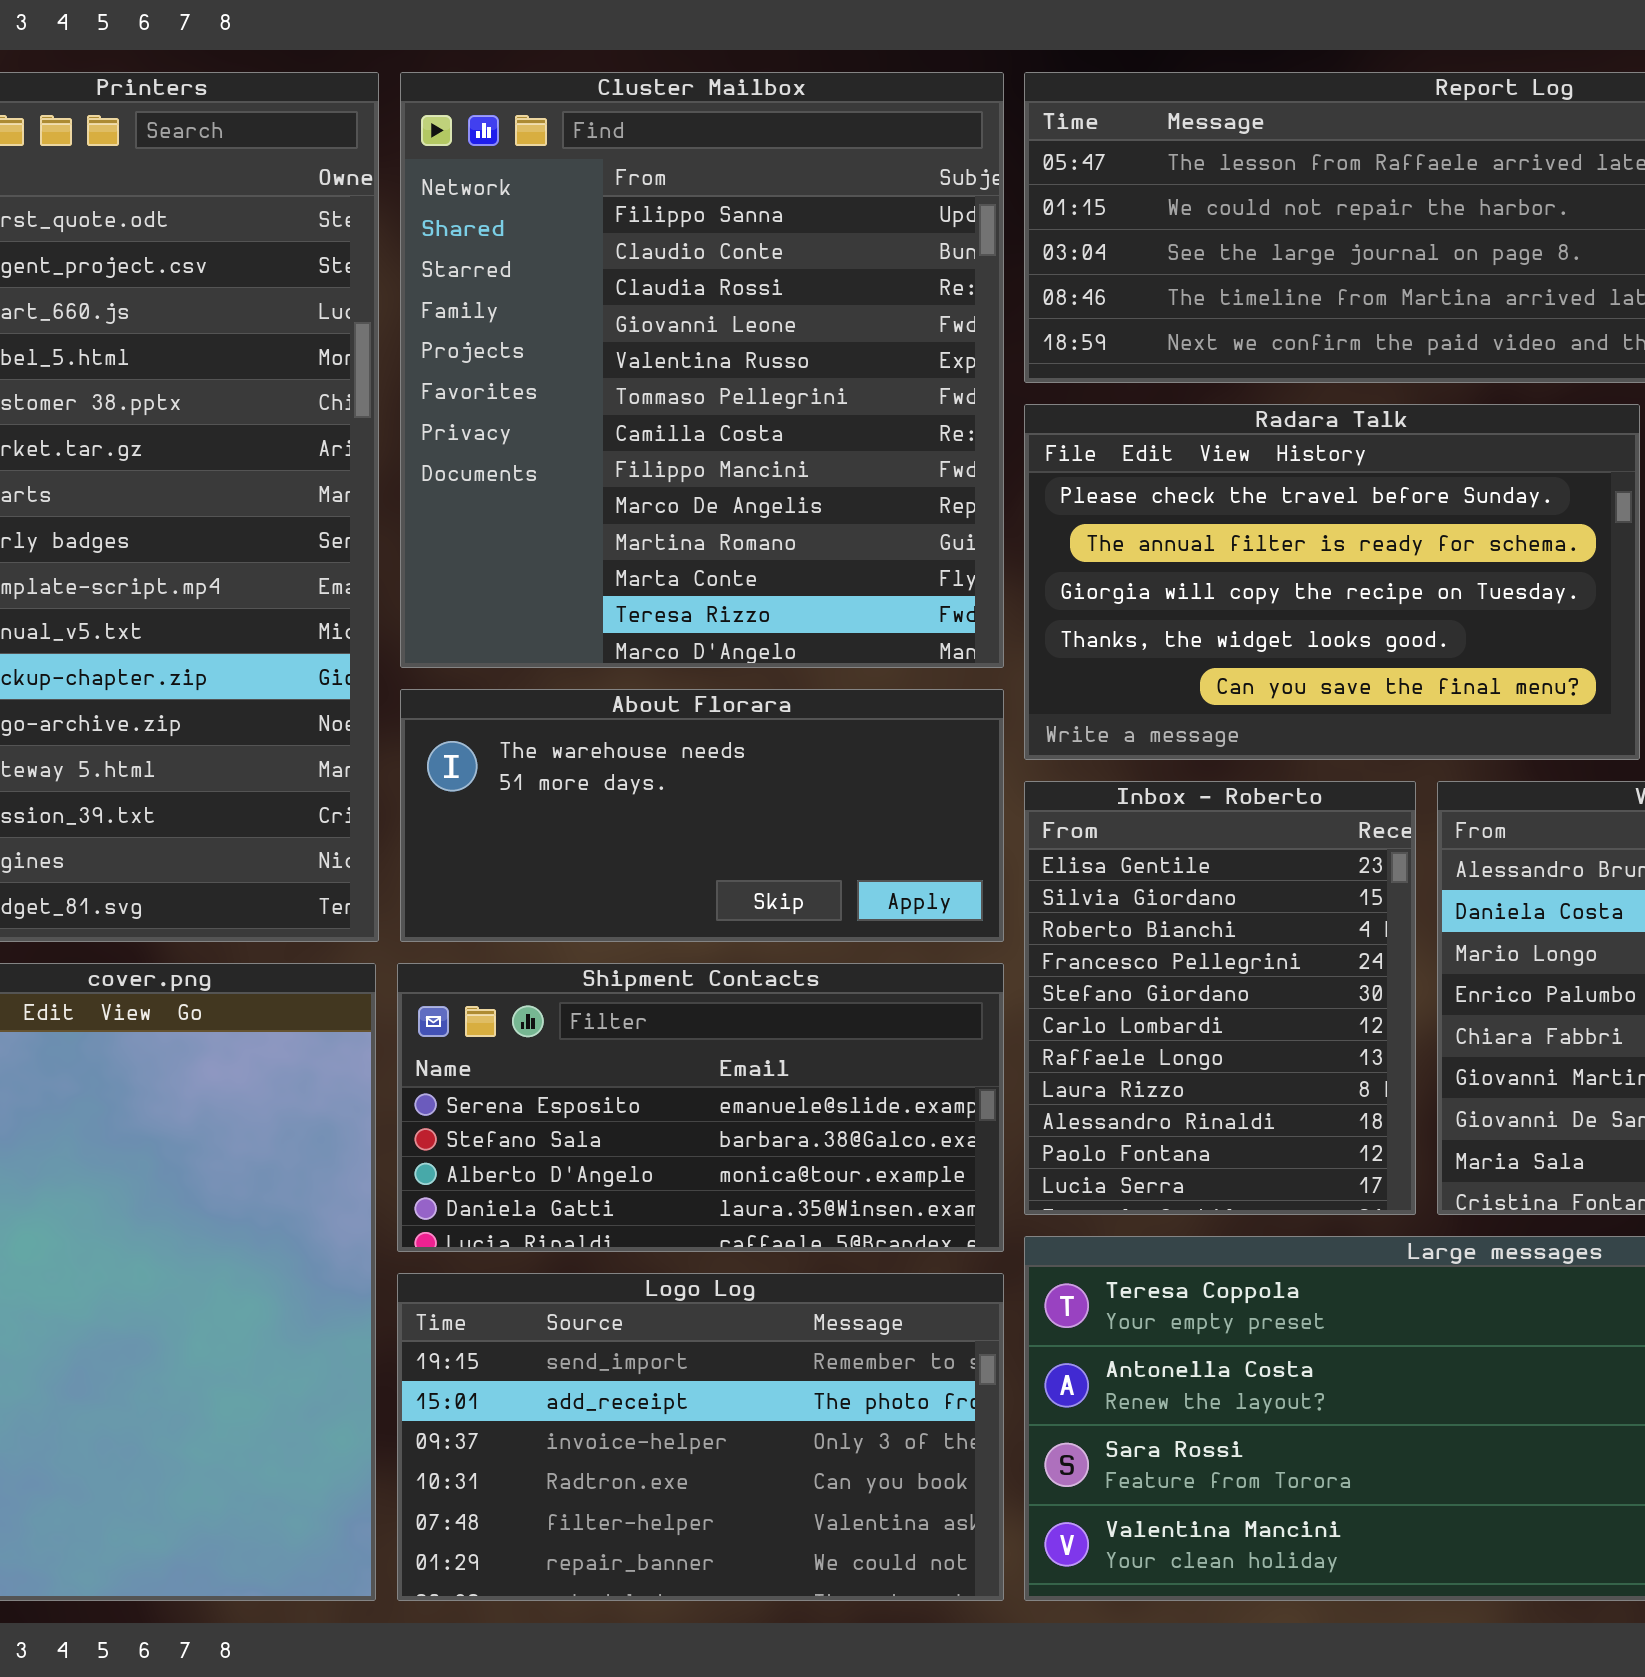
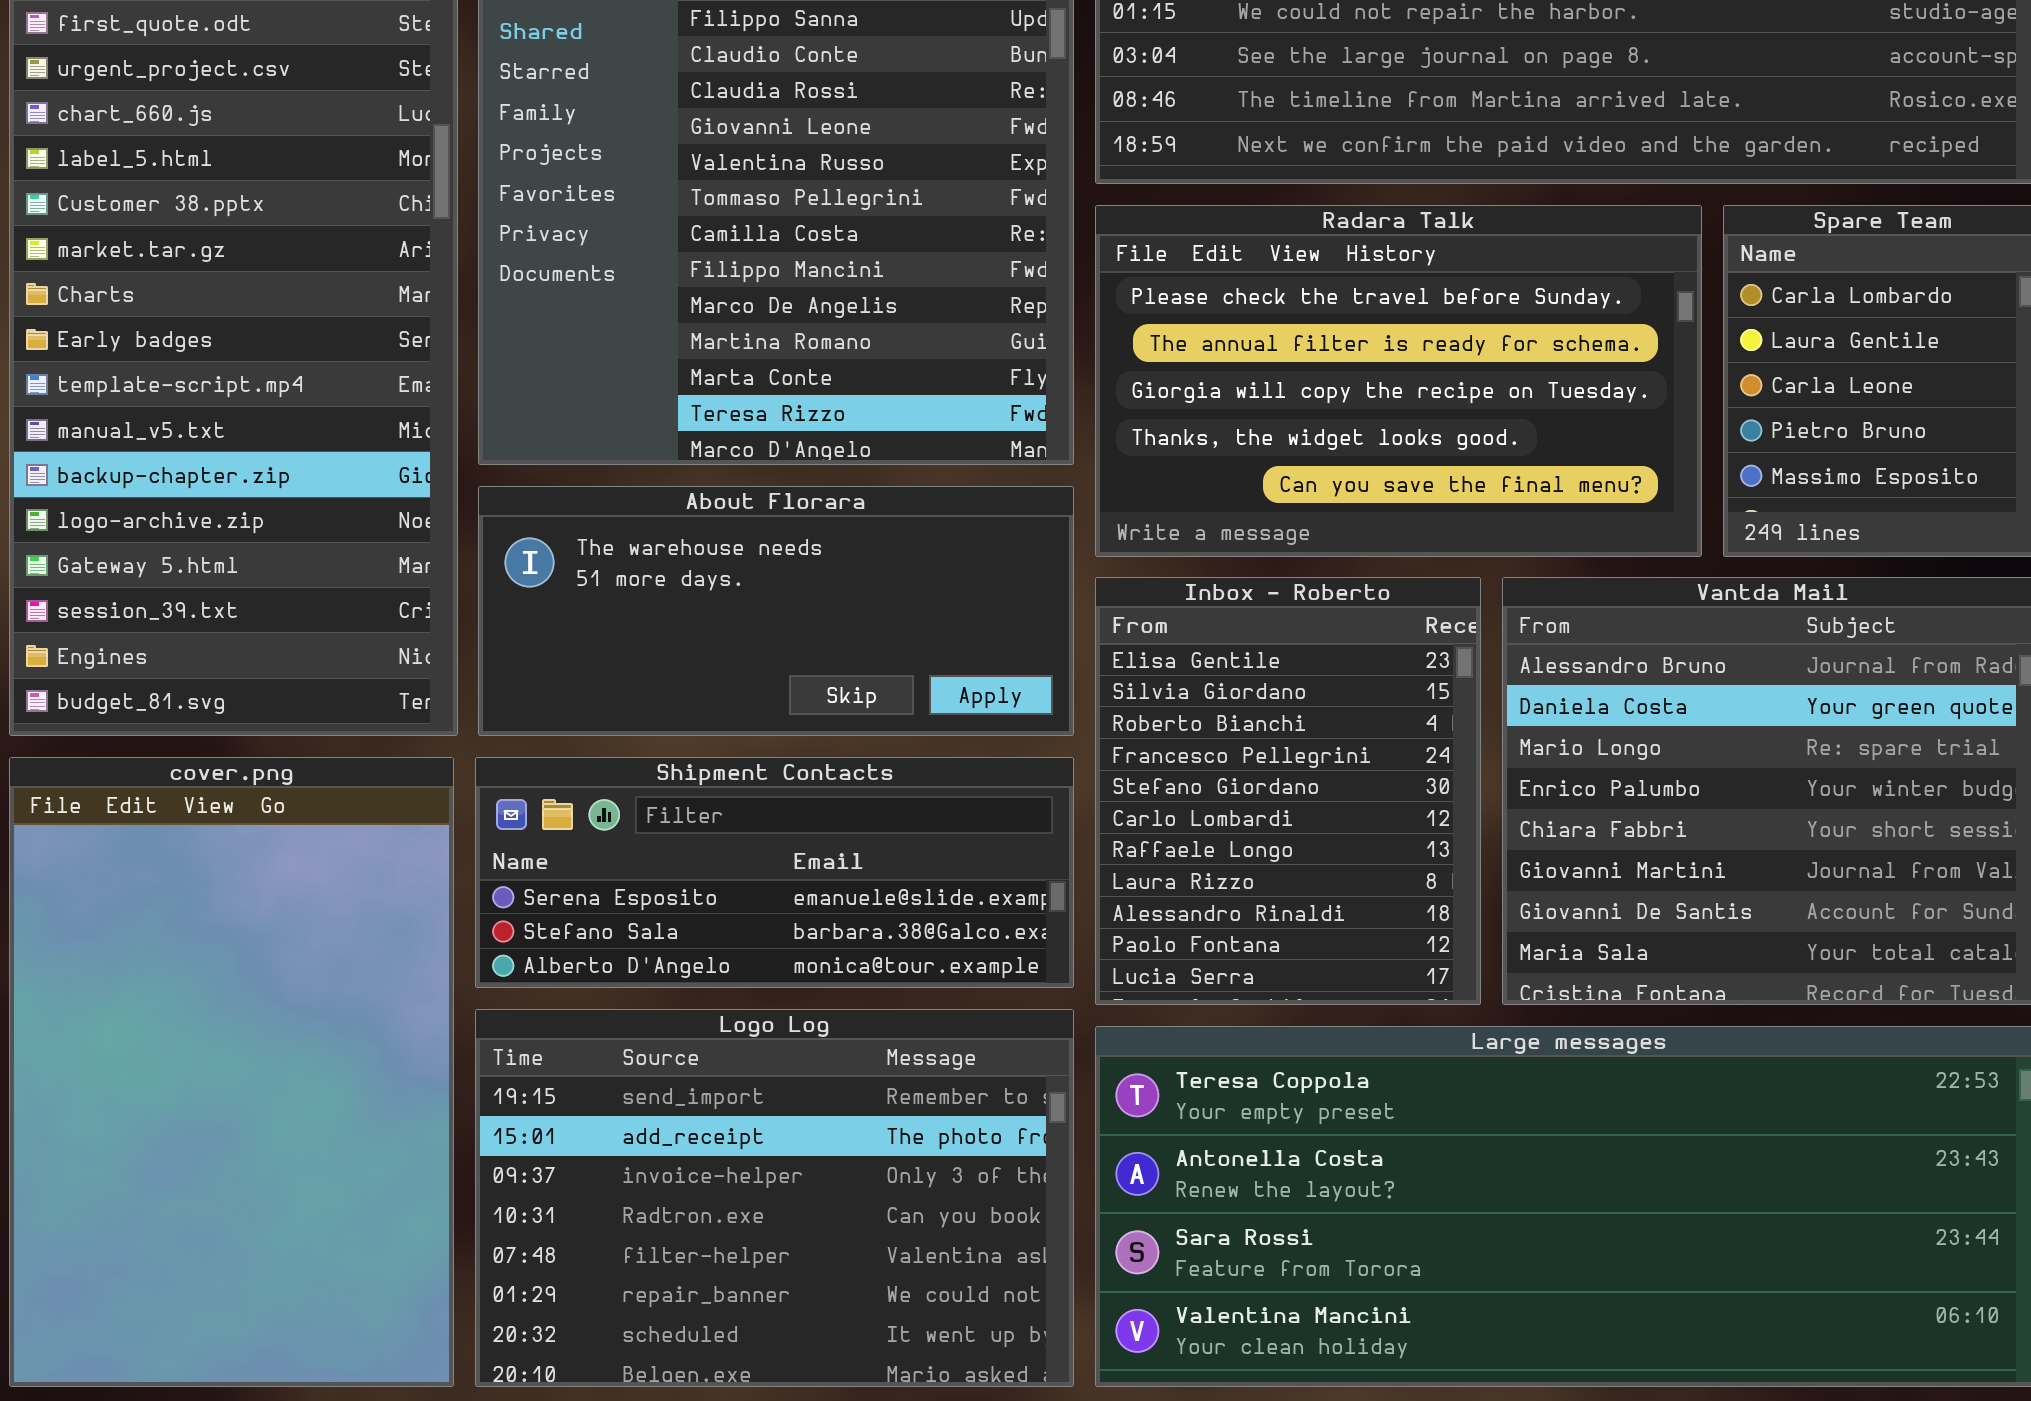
Shipment Contacts: [397,963,1004,1252] -> [475,757,1074,988], resized
Logo Log: [397,1273,1004,1601] -> [475,1009,1074,1387], resized

